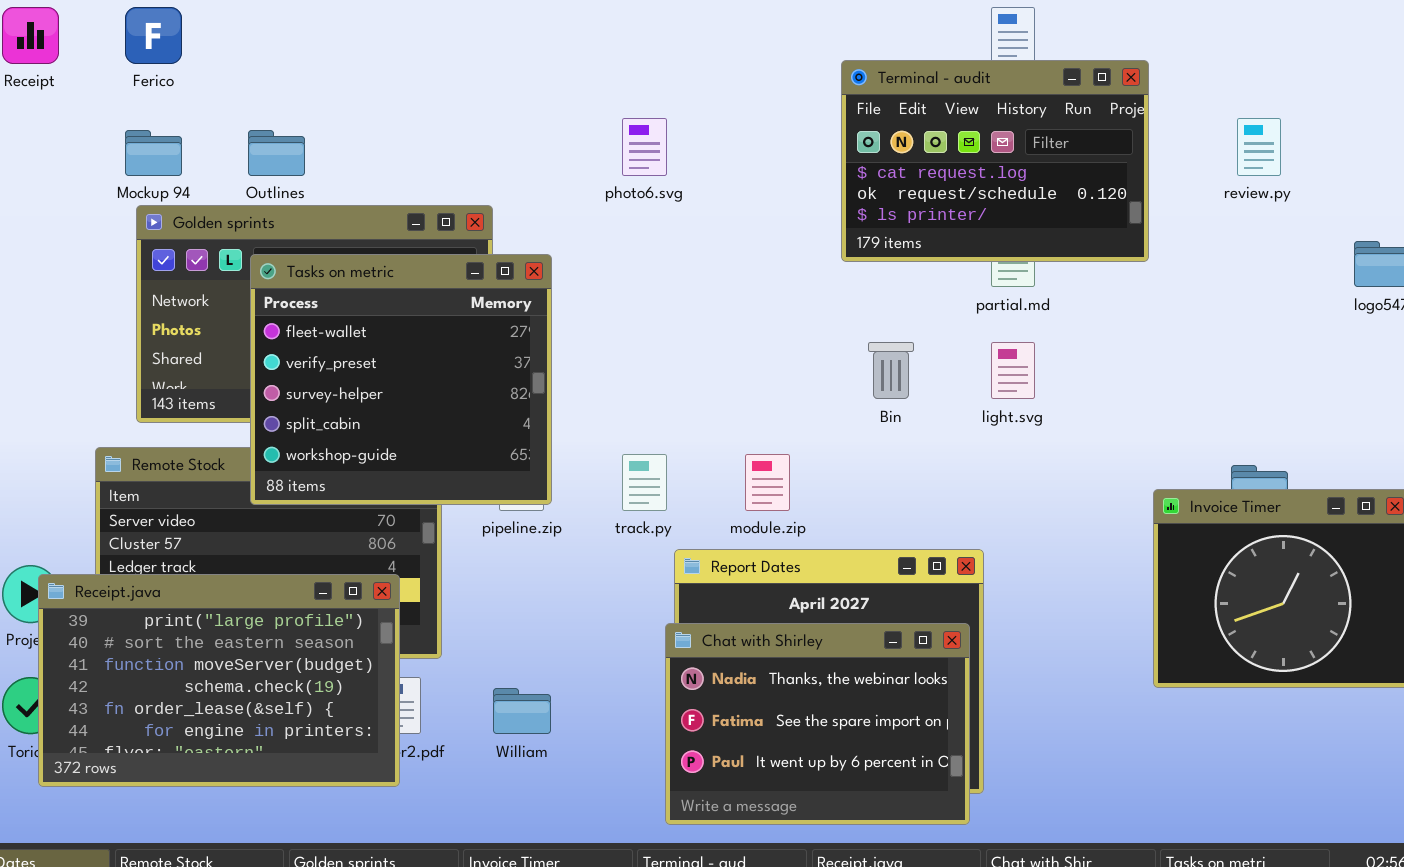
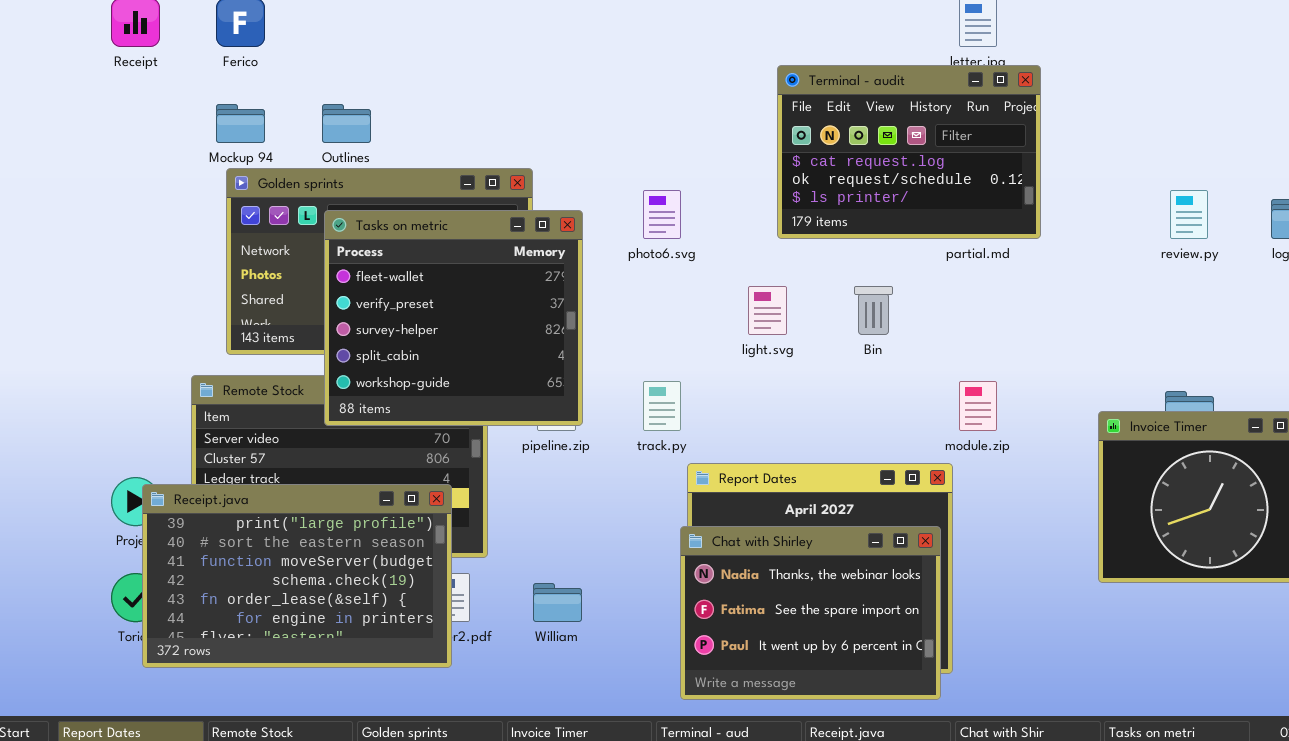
Terminal - audit: [841,60,1149,262] -> [777,65,1041,239], moved
photo6.svg: [622,118,667,176] -> [643,190,681,239], moved
review.py: [1237,118,1281,176] -> [1170,190,1208,239], moved
light.svg: [991,342,1035,399] -> [748,286,787,335], moved
module.zip: [745,454,790,511] -> [959,381,997,431], moved

